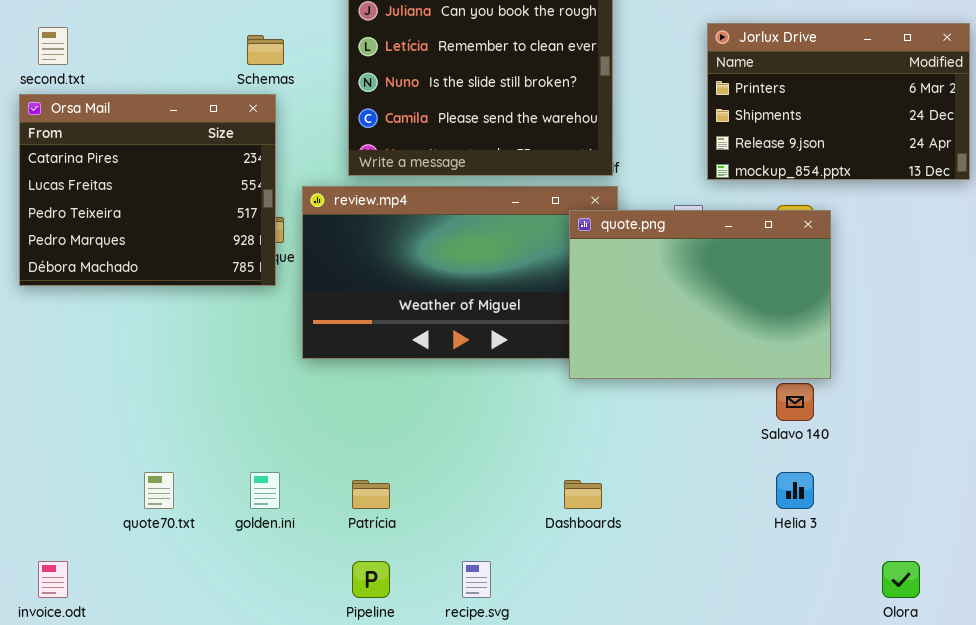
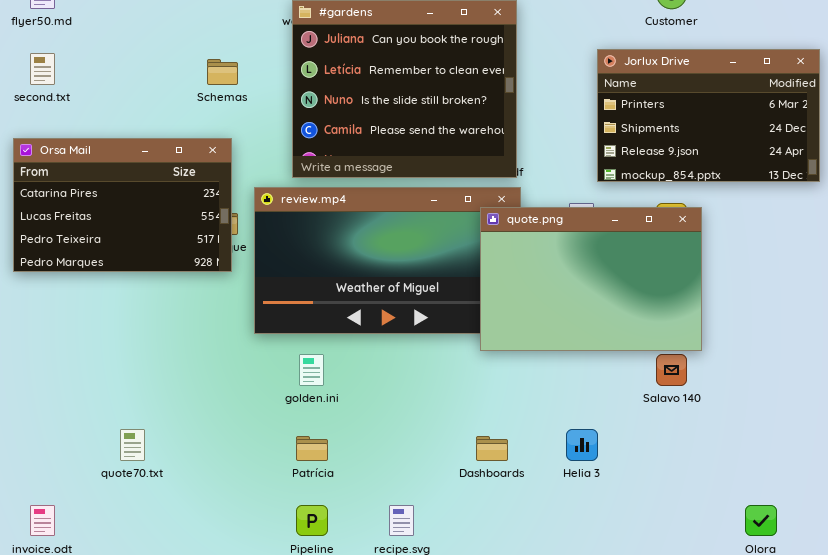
Orsa Mail: [19,94,276,286] -> [13,138,232,272], resized
golden.ini: [250,472,280,509] -> [299,354,324,386], moved
Helia 3: [776,472,814,509] -> [566,429,598,461], moved

